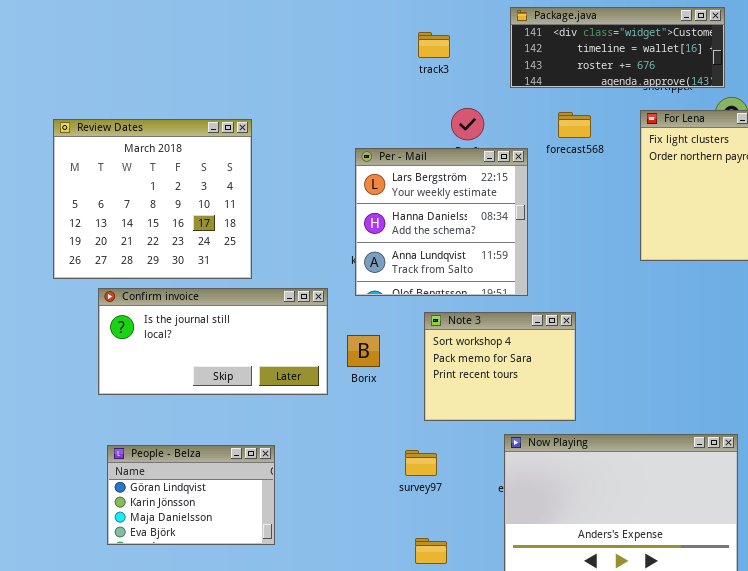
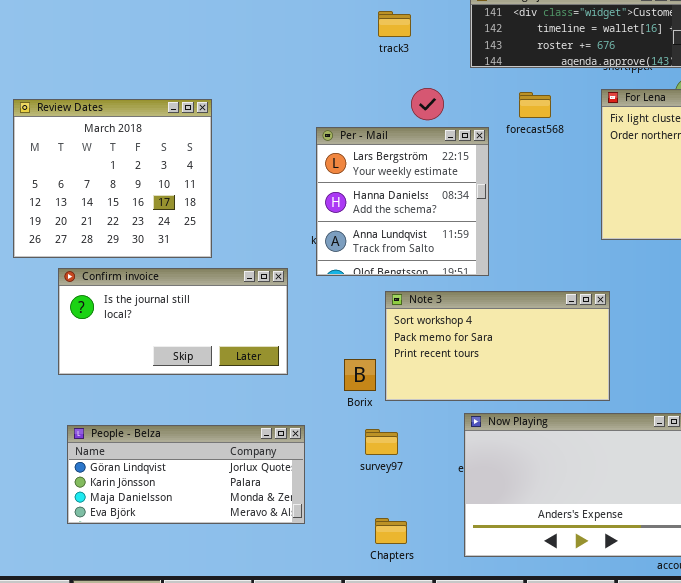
Note 3: [424,312,576,421] -> [385,291,610,401], resized
Borix: [347,335,380,367] -> [344,359,376,391], moved
People - Belza: [107,445,275,545] -> [67,425,305,524], resized

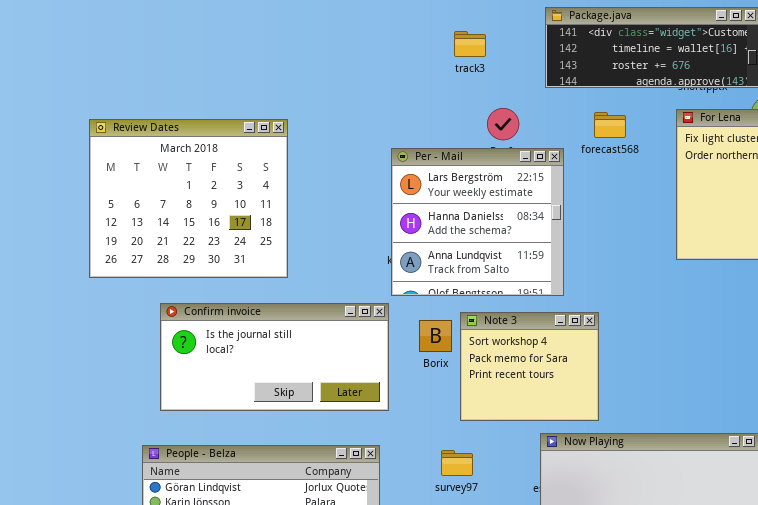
Confirm invoice: [58,268,288,375] -> [160,303,389,411], moved
Note 3: [385,291,610,401] -> [460,312,599,421], resized
Borix: [344,359,376,391] -> [419,320,452,352], moved

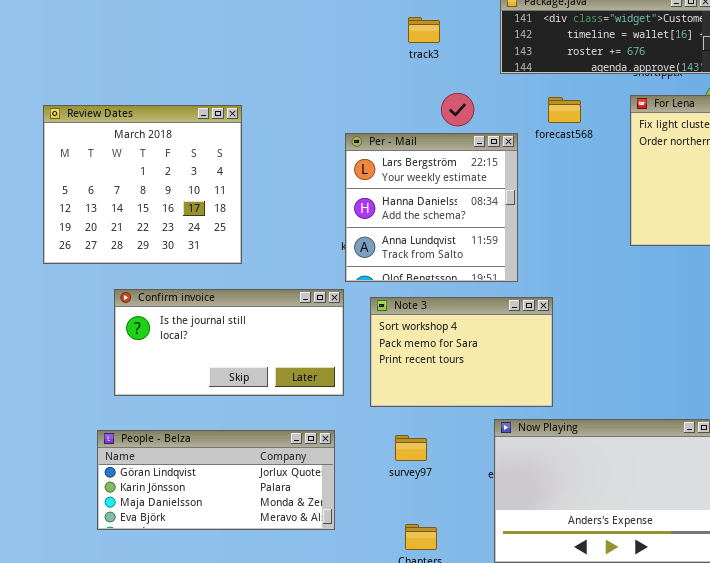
Note 3: [460,312,599,421] -> [370,297,553,407], resized

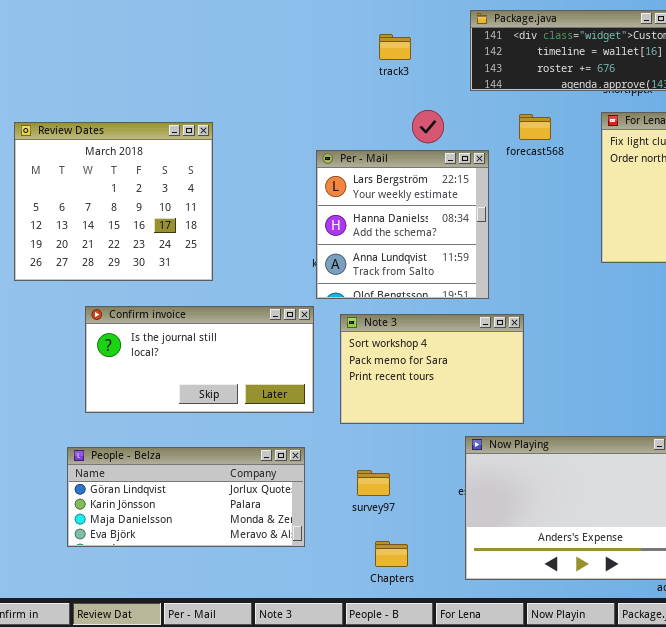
survey97: [395,435,427,461] -> [357,470,390,496], moved

